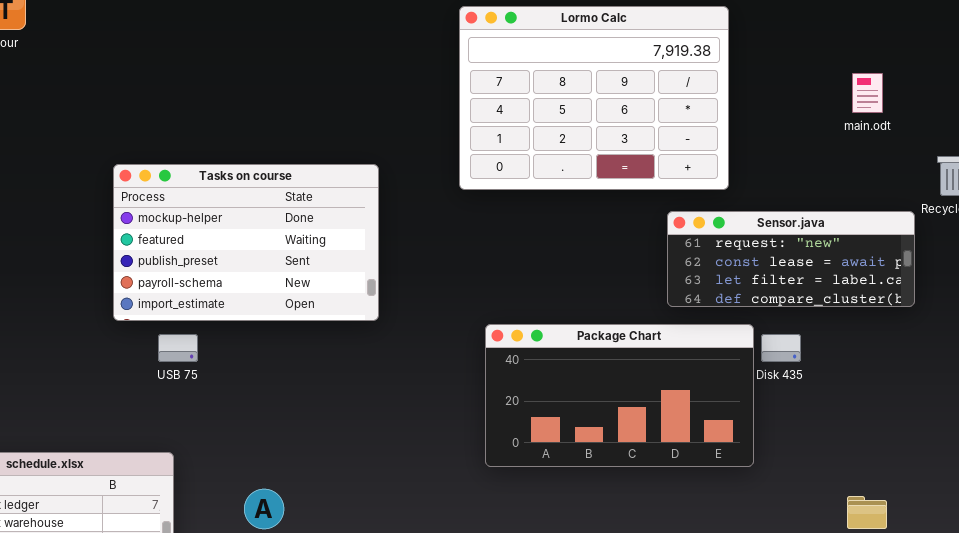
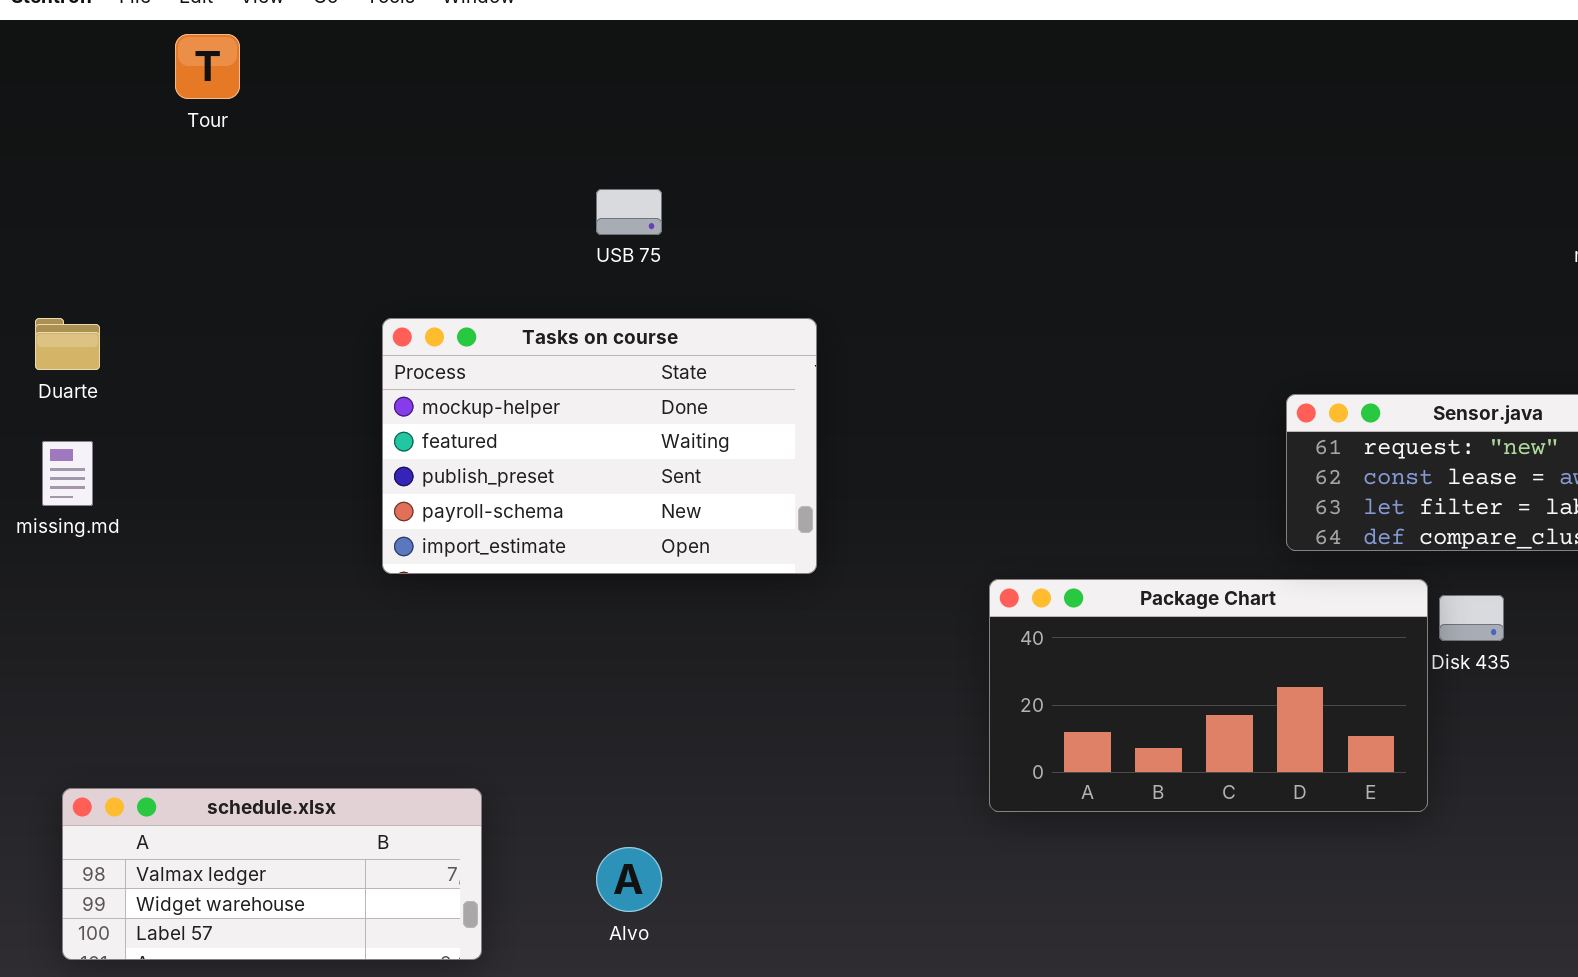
Lormo Calc: [459,6,729,190] -> none, closed
USB 75: [158,334,198,362] -> [596,189,662,235], moved

